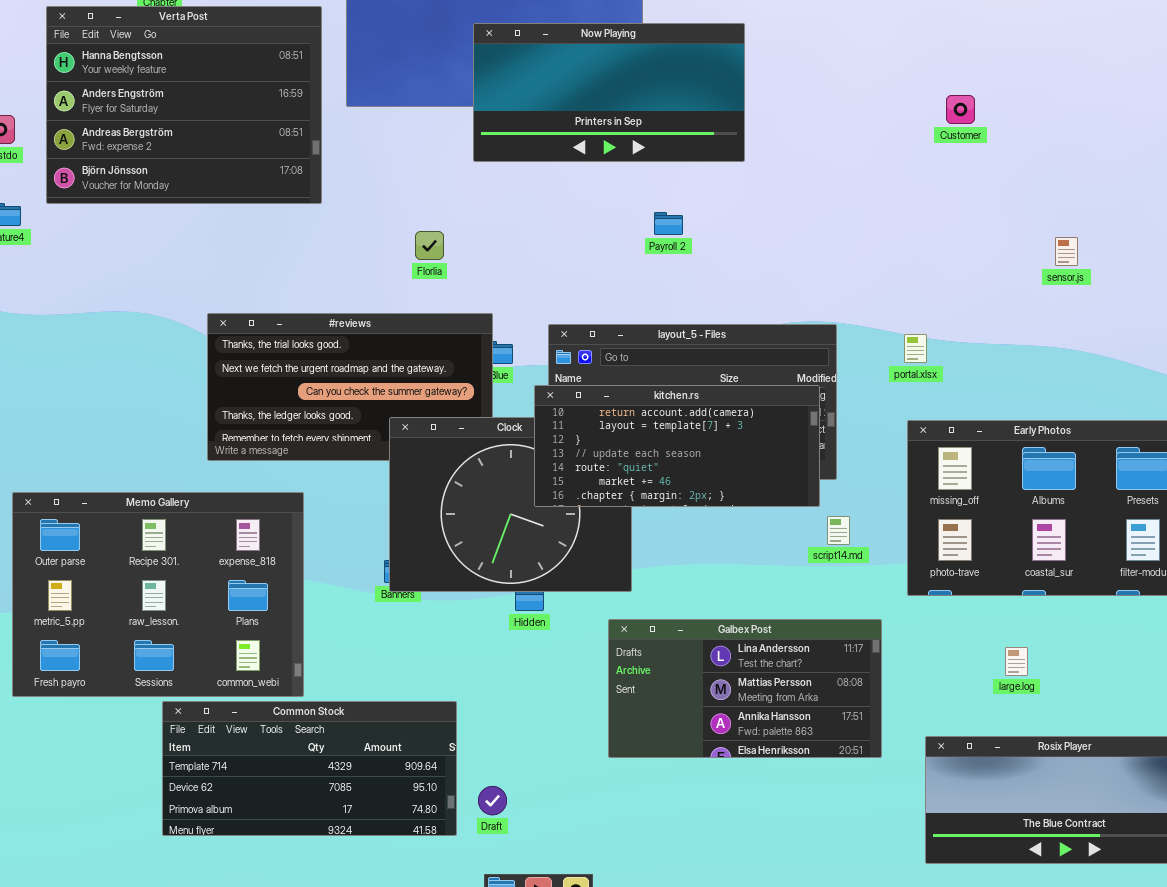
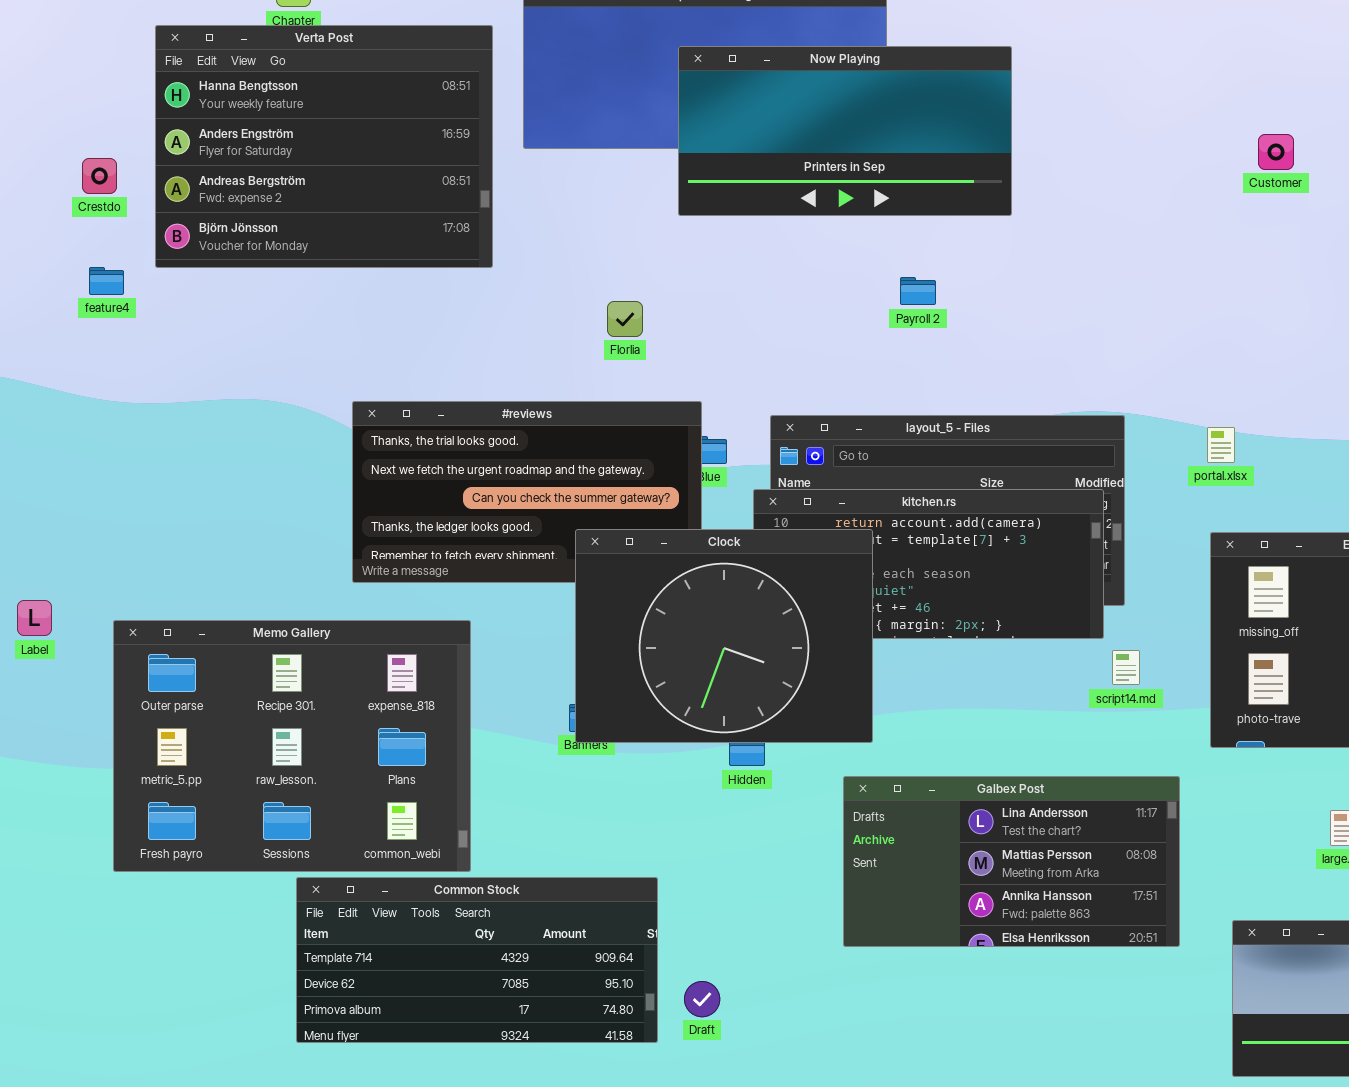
Clock: [389,417,632,592] -> [575,529,873,743], raised

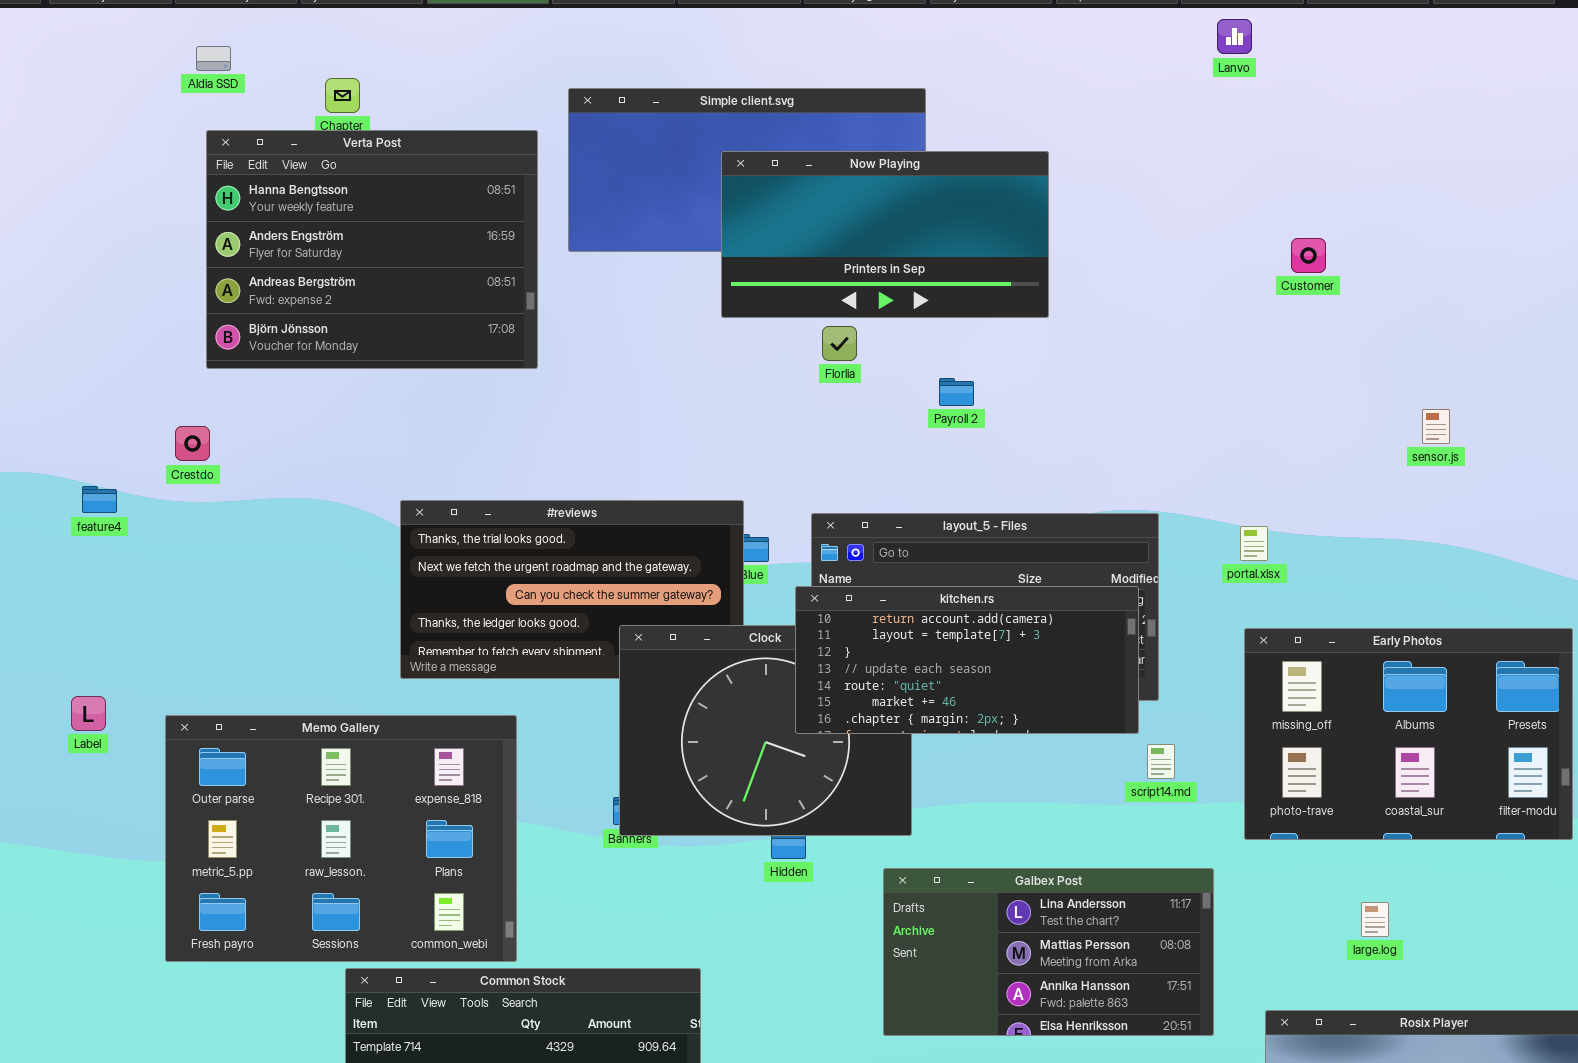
Crestdo: [82,158,117,194] -> [175,426,210,461], moved
feature4: [89,267,124,295] -> [82,486,117,513], moved
Florlia: [607,301,643,337] -> [822,326,857,361], moved
kitchen.rs: [753,489,1104,639] -> [795,586,1139,734], raised

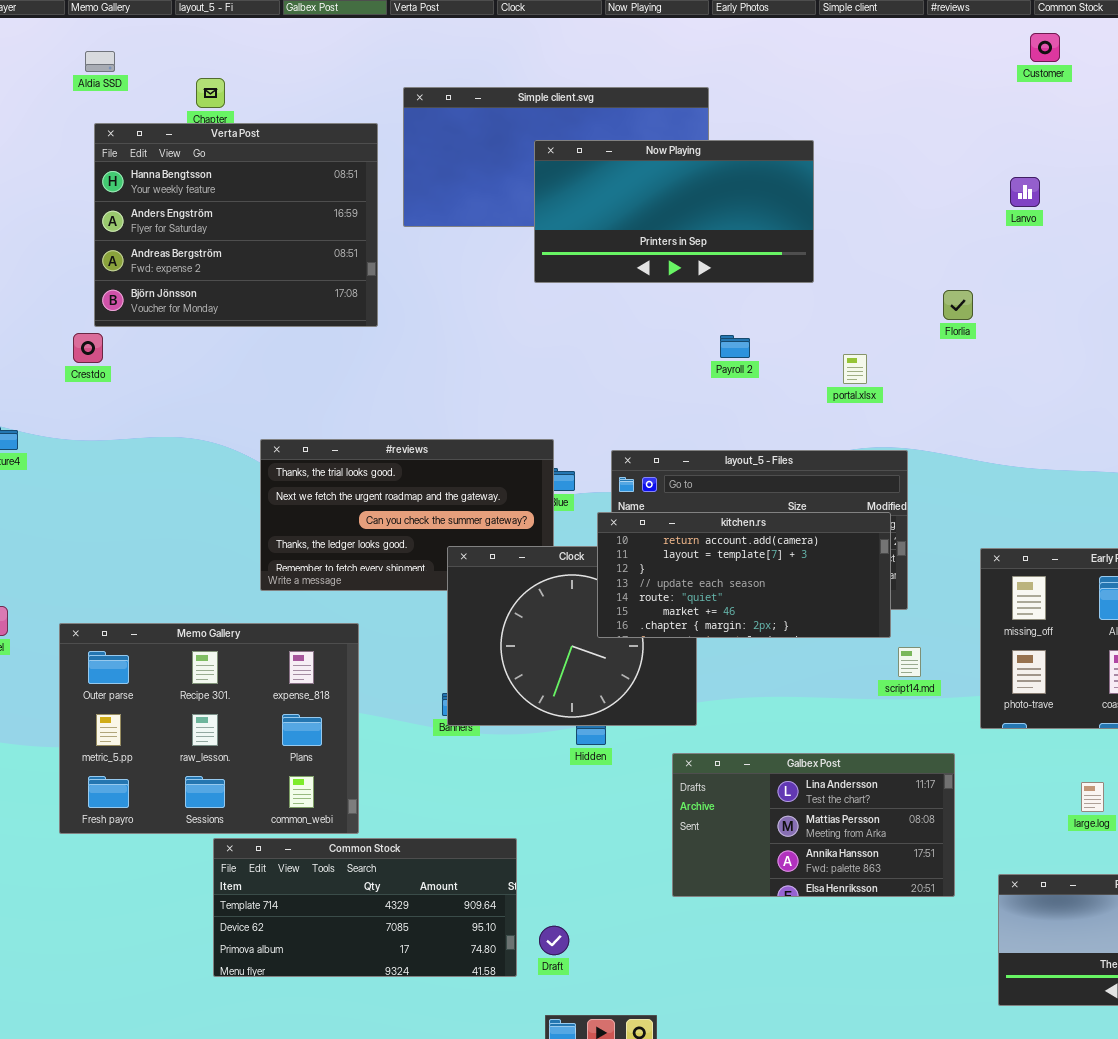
Lanvo: [1217,19,1252,54] -> [1010,177,1040,207], moved
Customer: [1291,238,1326,273] -> [1030,33,1060,62], moved
Florlia: [822,326,857,361] -> [943,290,973,320], moved
Crestdo: [175,426,210,461] -> [73,333,103,363], moved
portal.xlsx: [1240,526,1268,561] -> [843,354,867,384], moved

